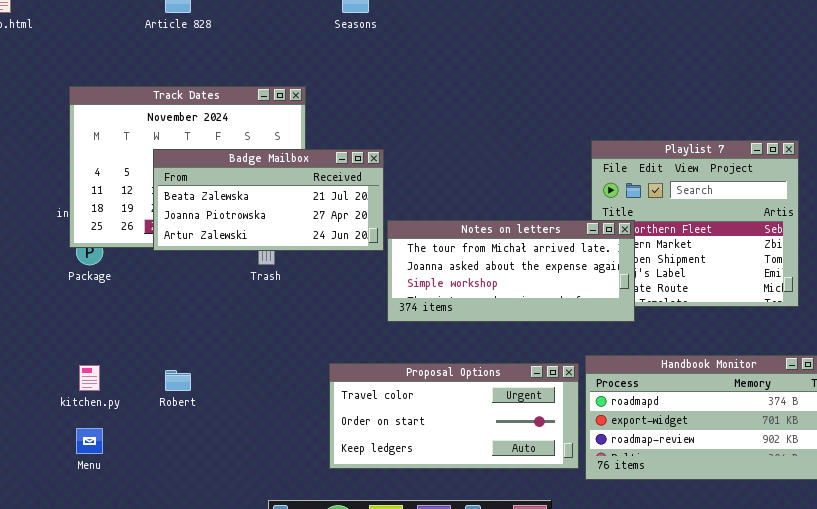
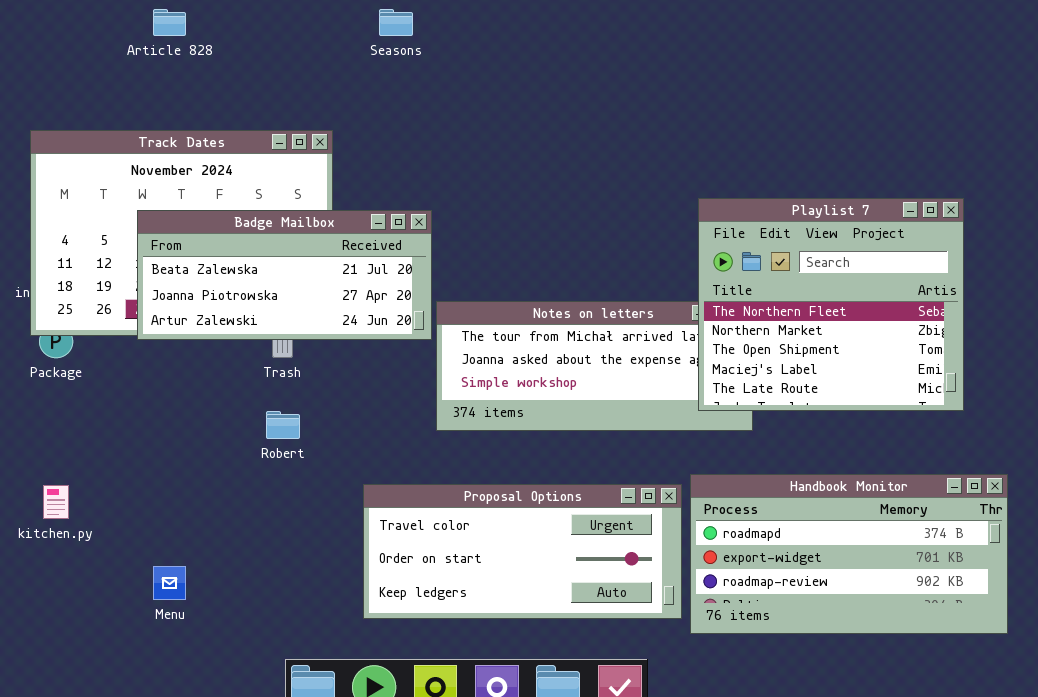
Playlist 7: [591,140,799,307] -> [698,198,964,411], raised
Robert: [165,370,191,391] -> [266,411,300,439], moved
Menu: [76,428,103,454] -> [153,566,186,600], moved

